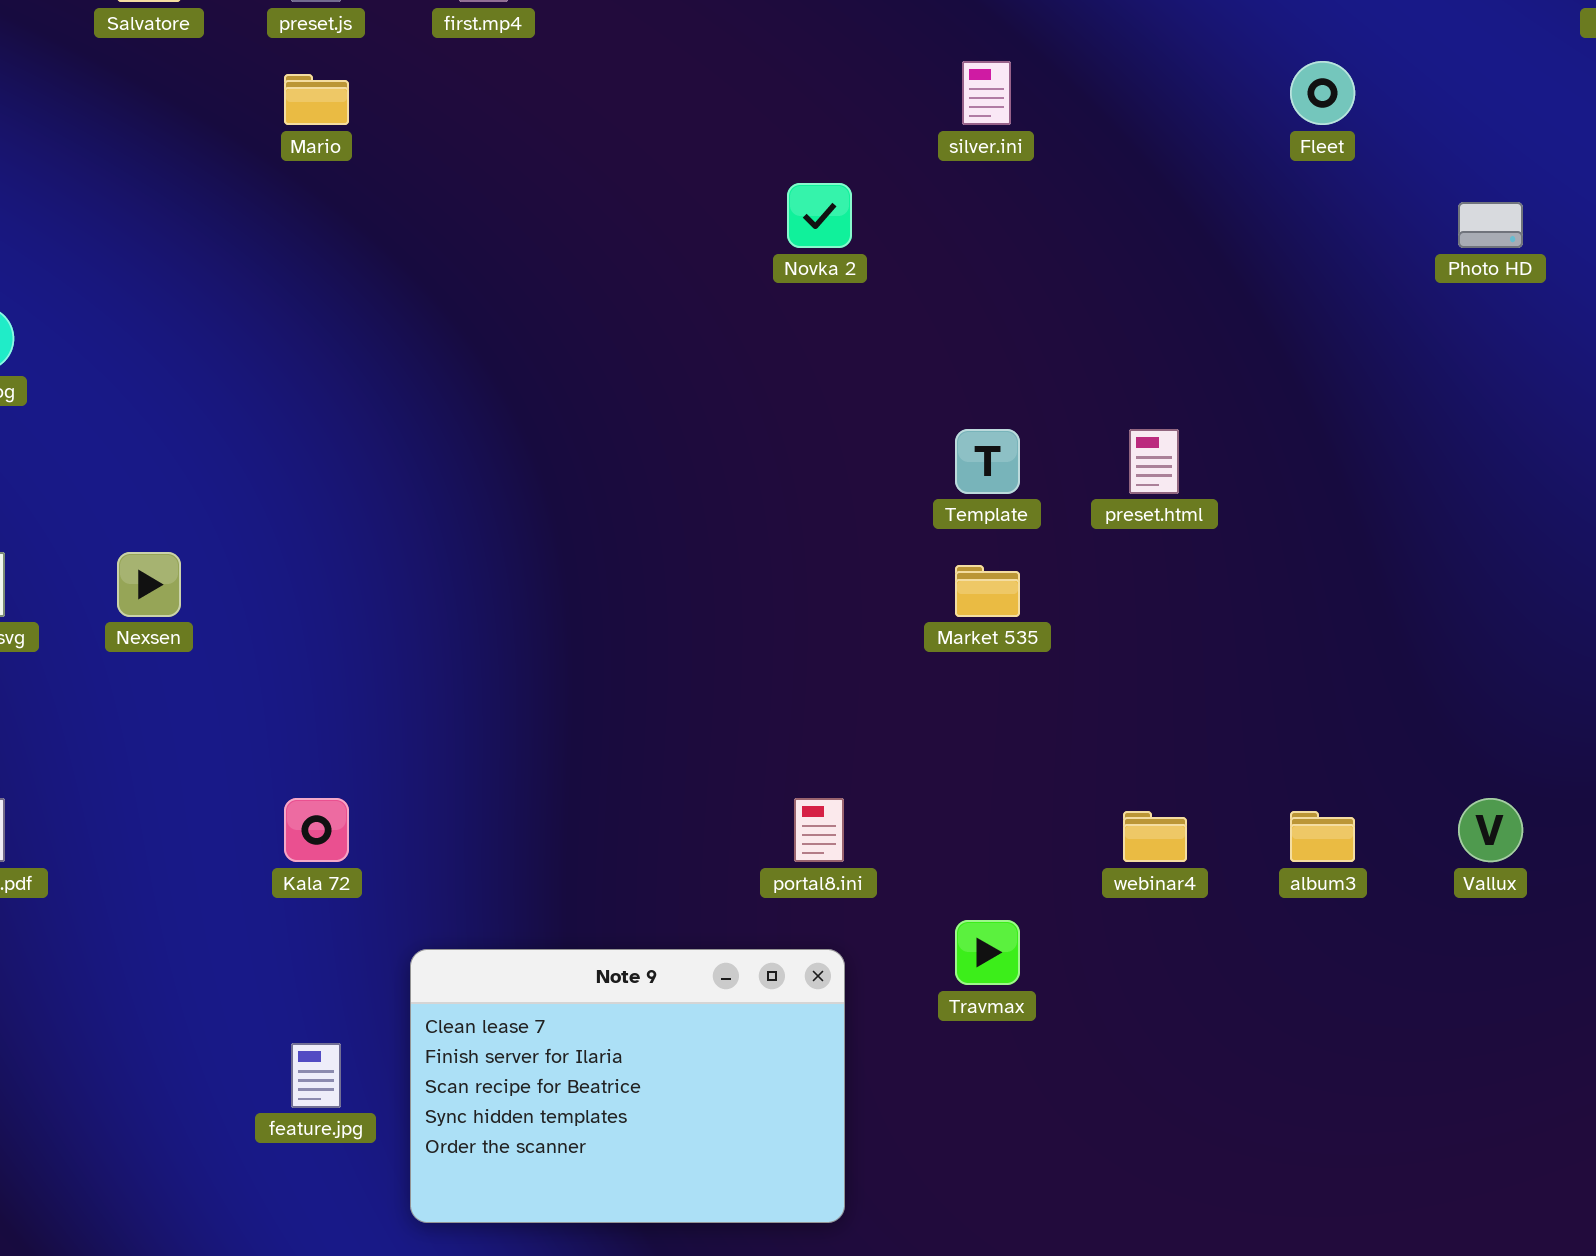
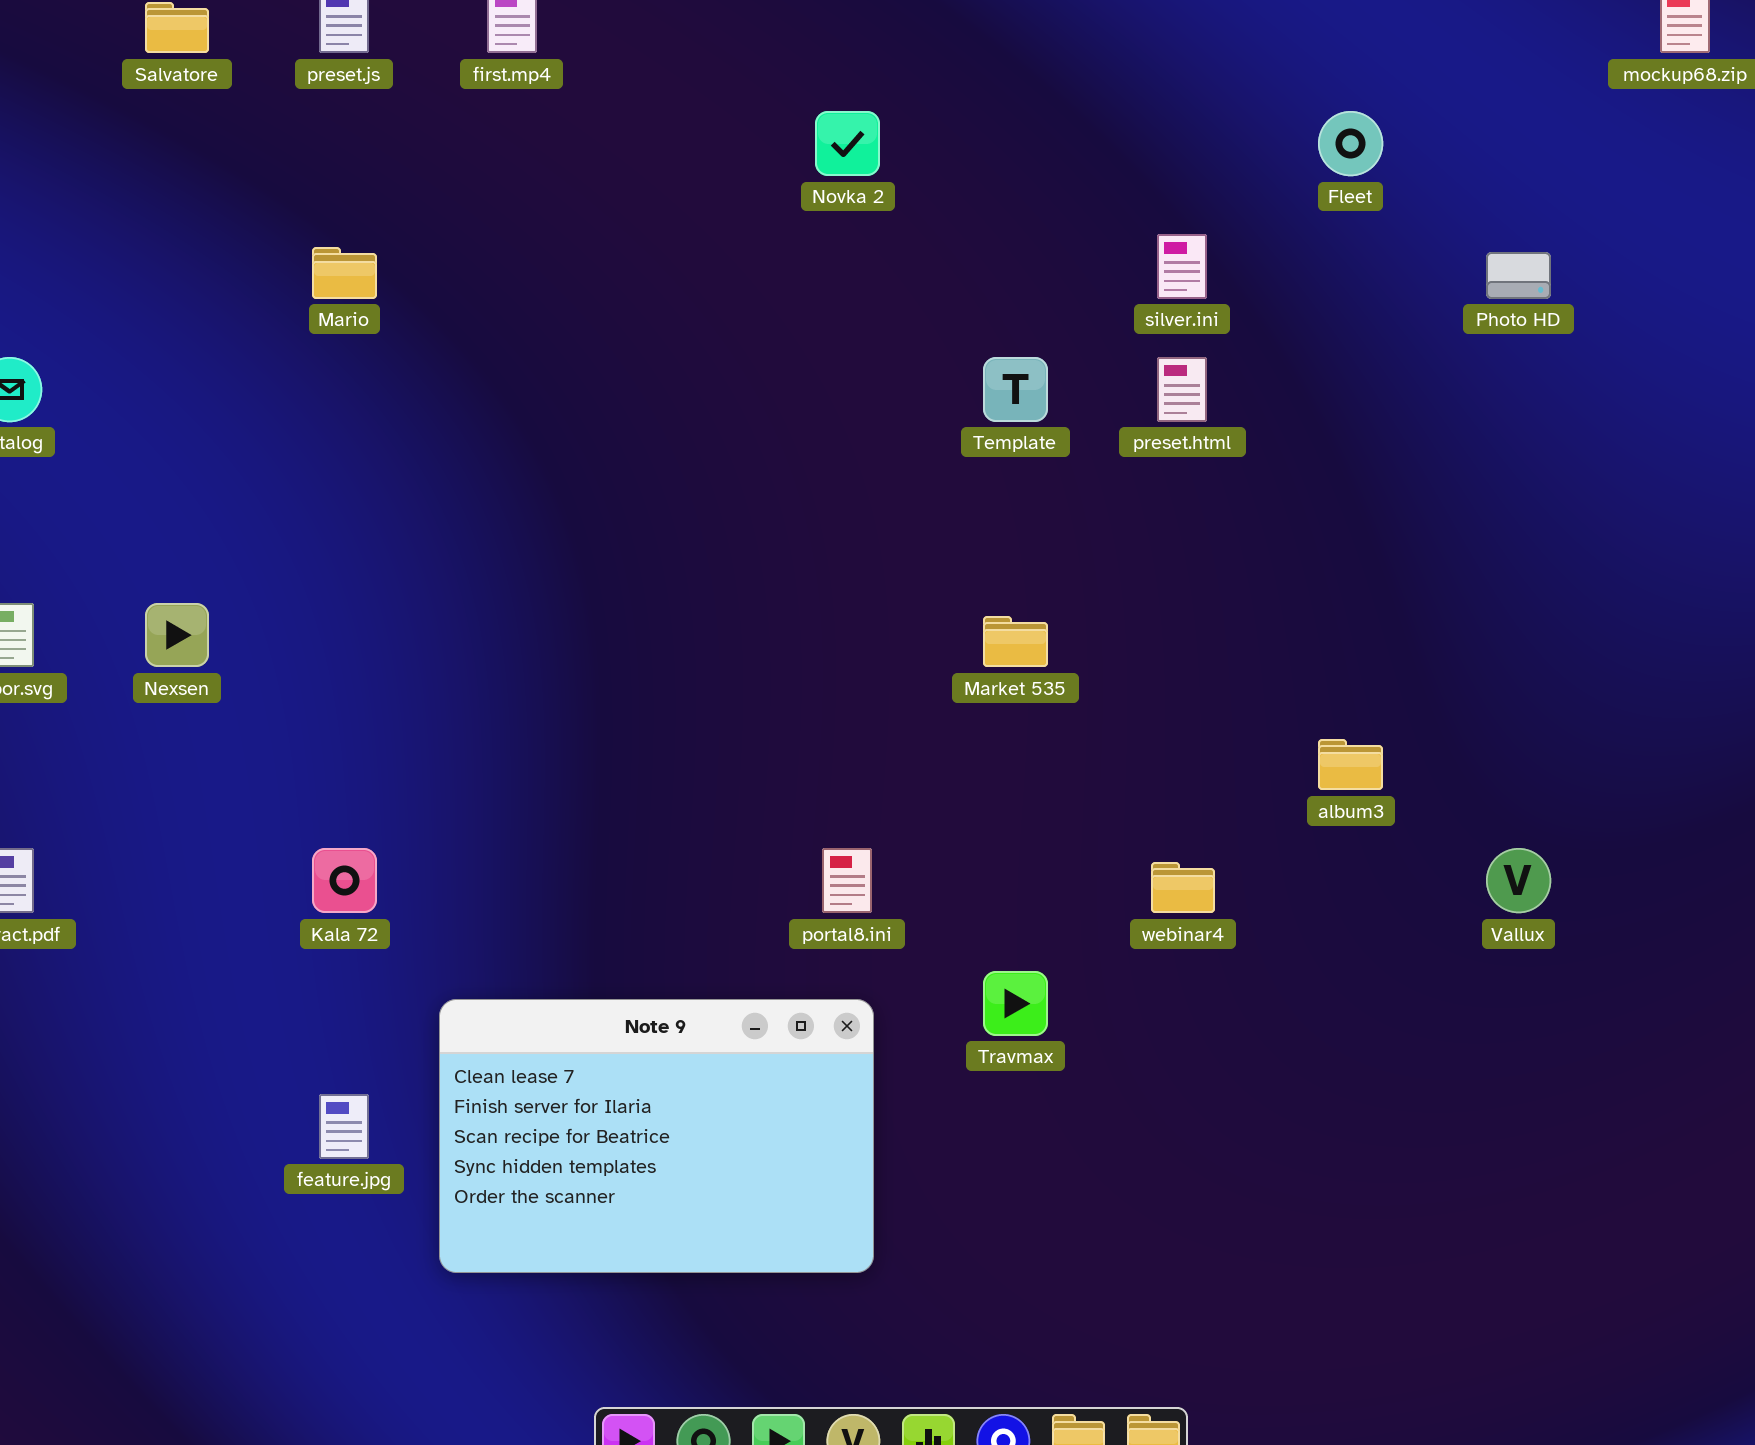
silver.ini: [962,61,1011,125] -> [1157,234,1207,299], moved
Mario: [284,74,349,125] -> [312,247,377,299], moved
Novka 2: [787,183,852,248] -> [815,111,880,176], moved
Template: [955,429,1020,494] -> [983,357,1048,422], moved
preset.html: [1129,429,1179,494] -> [1157,357,1207,422], moved
album3: [1290,811,1355,862] -> [1318,739,1383,790], moved

